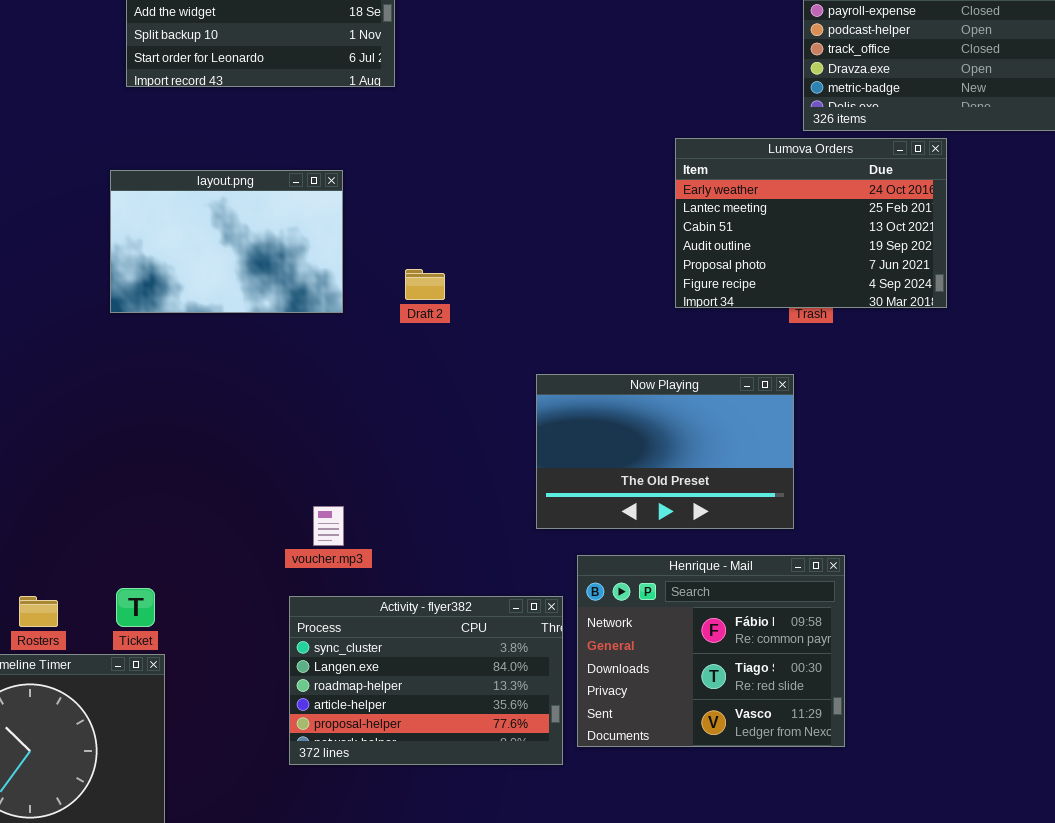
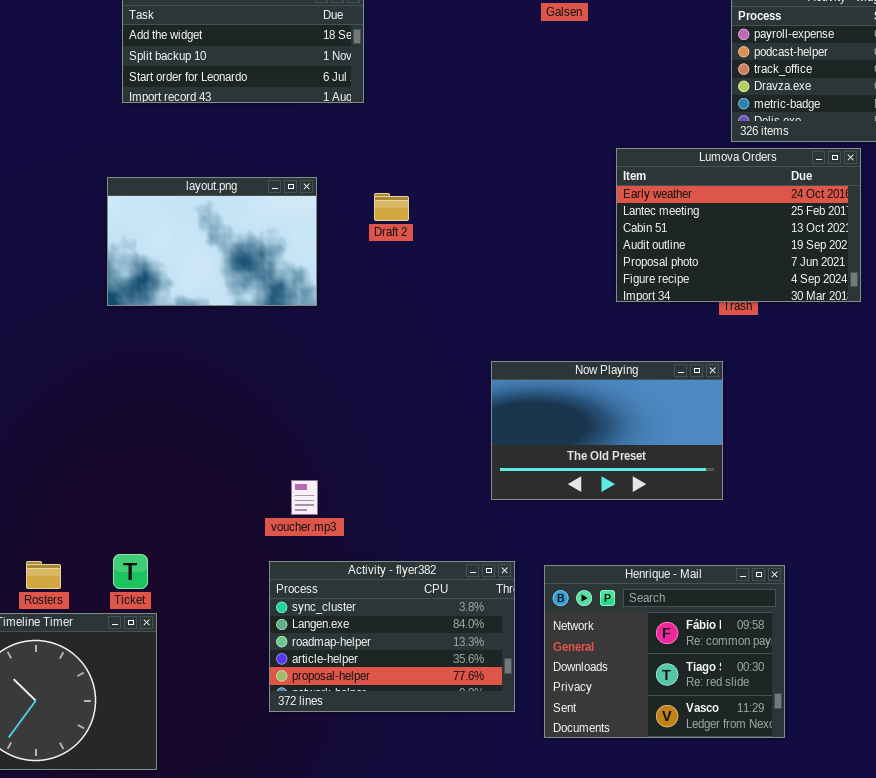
Draft 2: [405,269,445,300] -> [374,193,409,221], moved
Henrique - Mail: [577,555,845,747] -> [544,565,785,738], moved

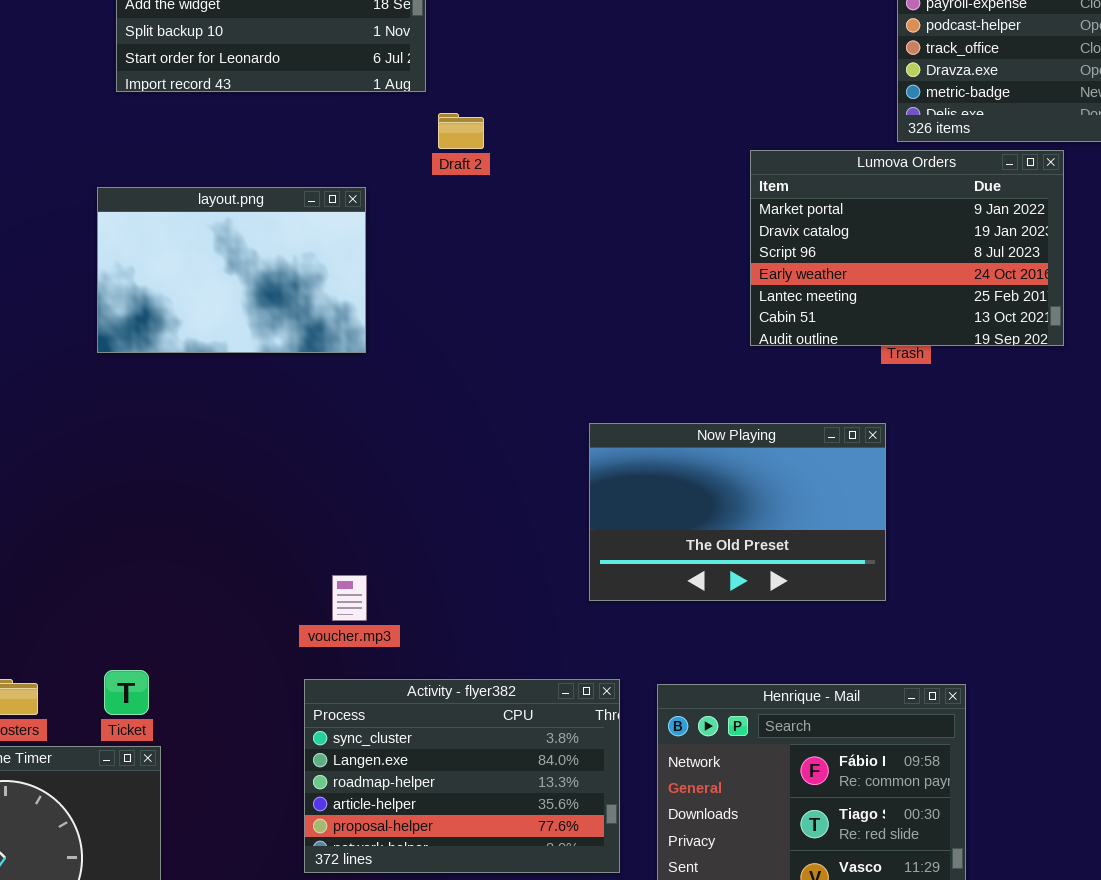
Lumova Orders: [616,148,861,302] -> [750,150,1064,346], scrolled up 3 rows
Draft 2: [374,193,409,221] -> [438,113,484,149], moved

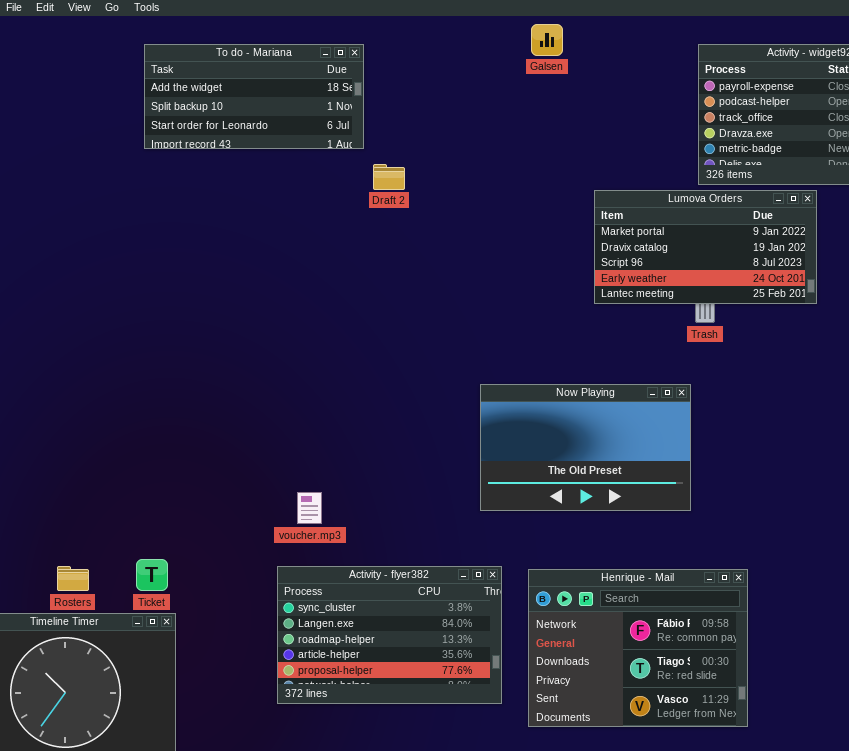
Lumova Orders: [750,150,1064,346] -> [594,190,817,304], resized
layout.png: [97,187,366,353] -> none, closed

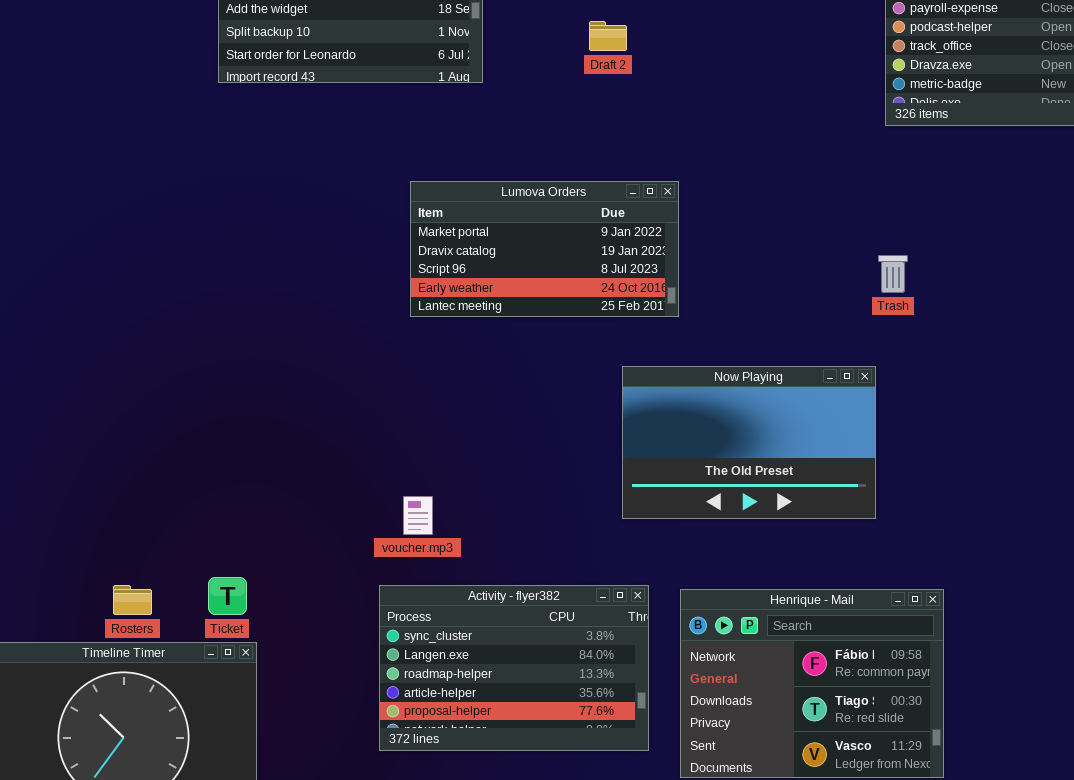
Draft 2: [373,164,405,190] -> [589,21,627,51], moved
Lumova Orders: [594,190,817,304] -> [410,181,679,317], moved

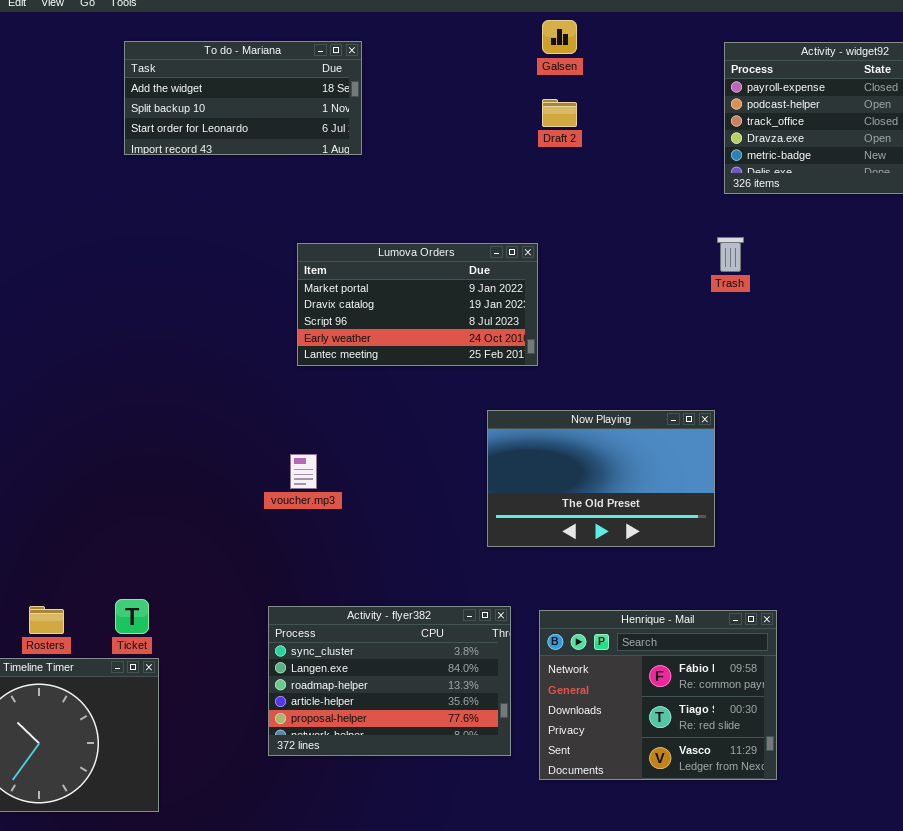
Draft 2: [589,21,627,51] -> [542,99,577,127], moved
Trash: [878,255,908,293] -> [717,237,744,272], moved
voucher.mp3: [403,496,433,535] -> [290,454,317,489], moved

